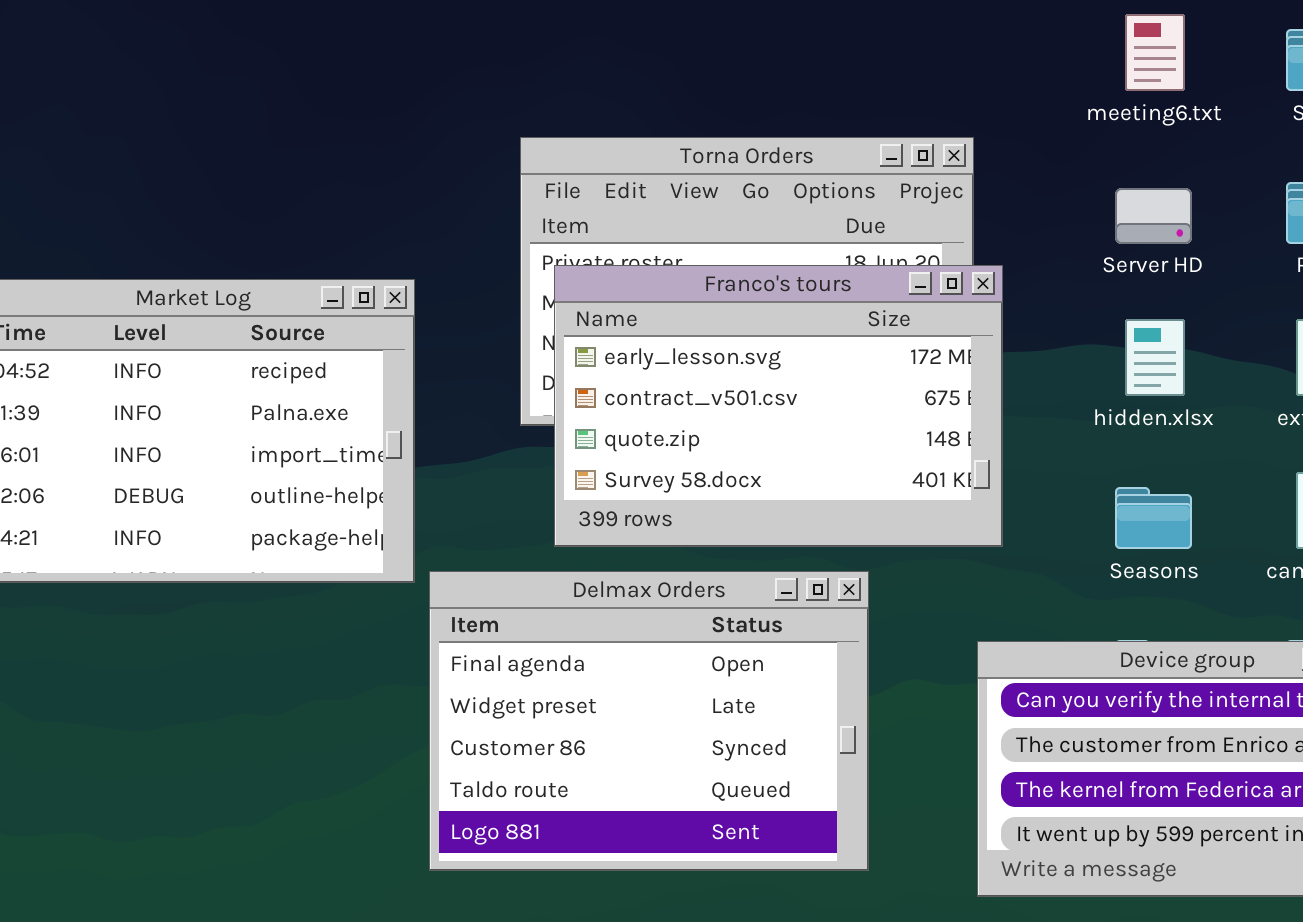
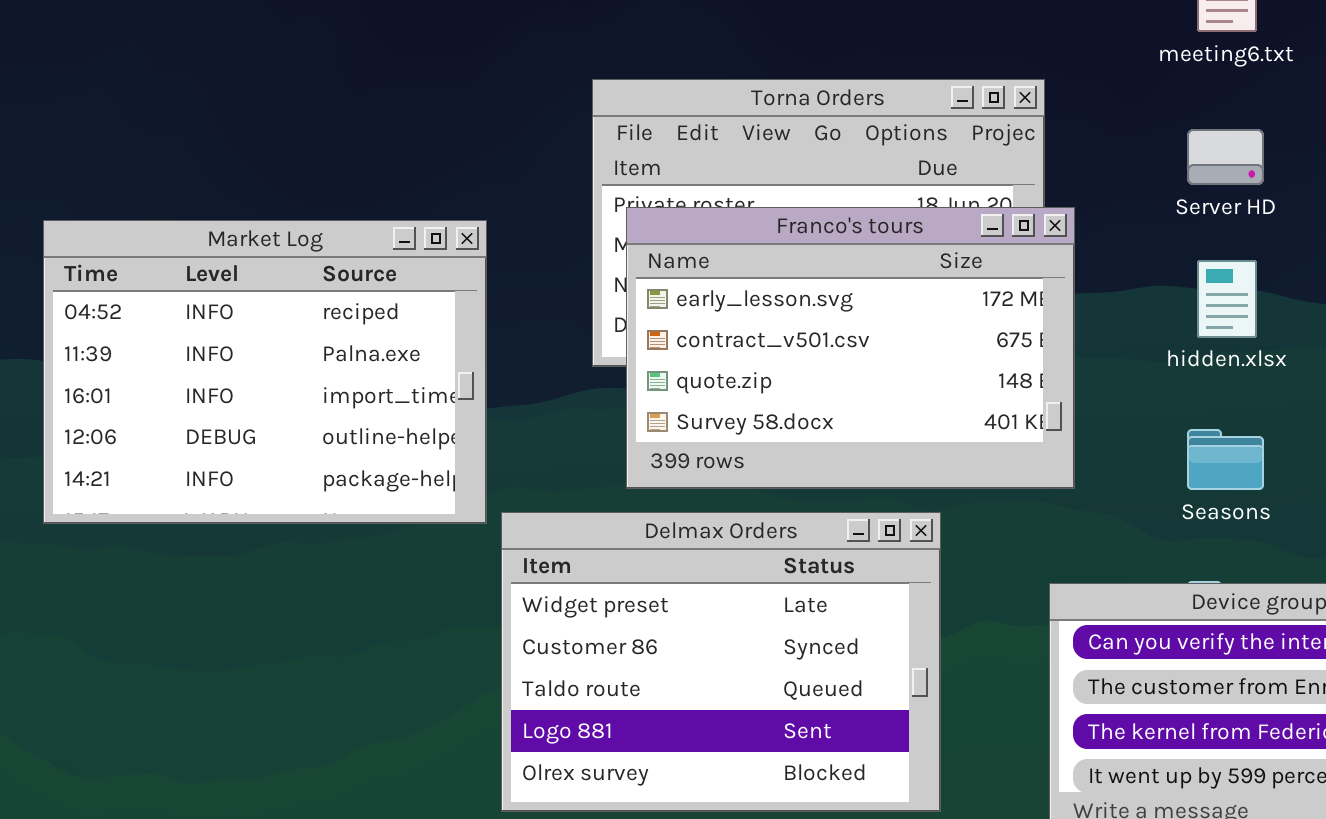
Delmax Orders: [429,571,869,871] -> [501,512,941,812], scrolled down 1 row

